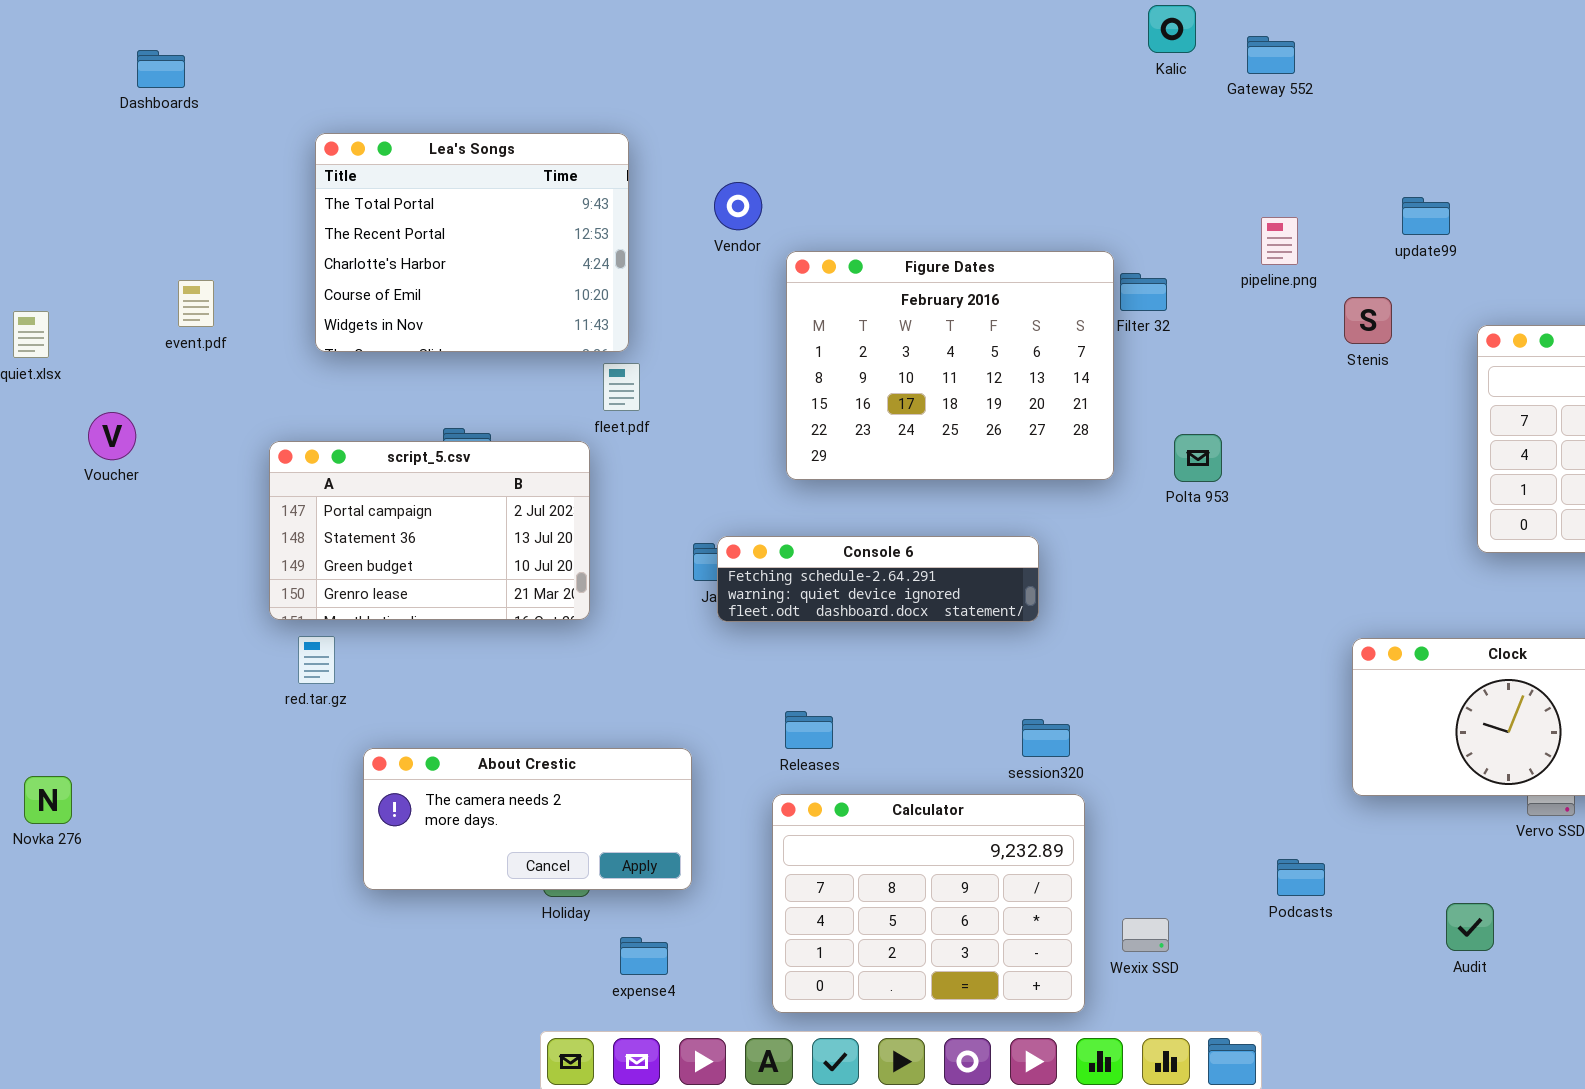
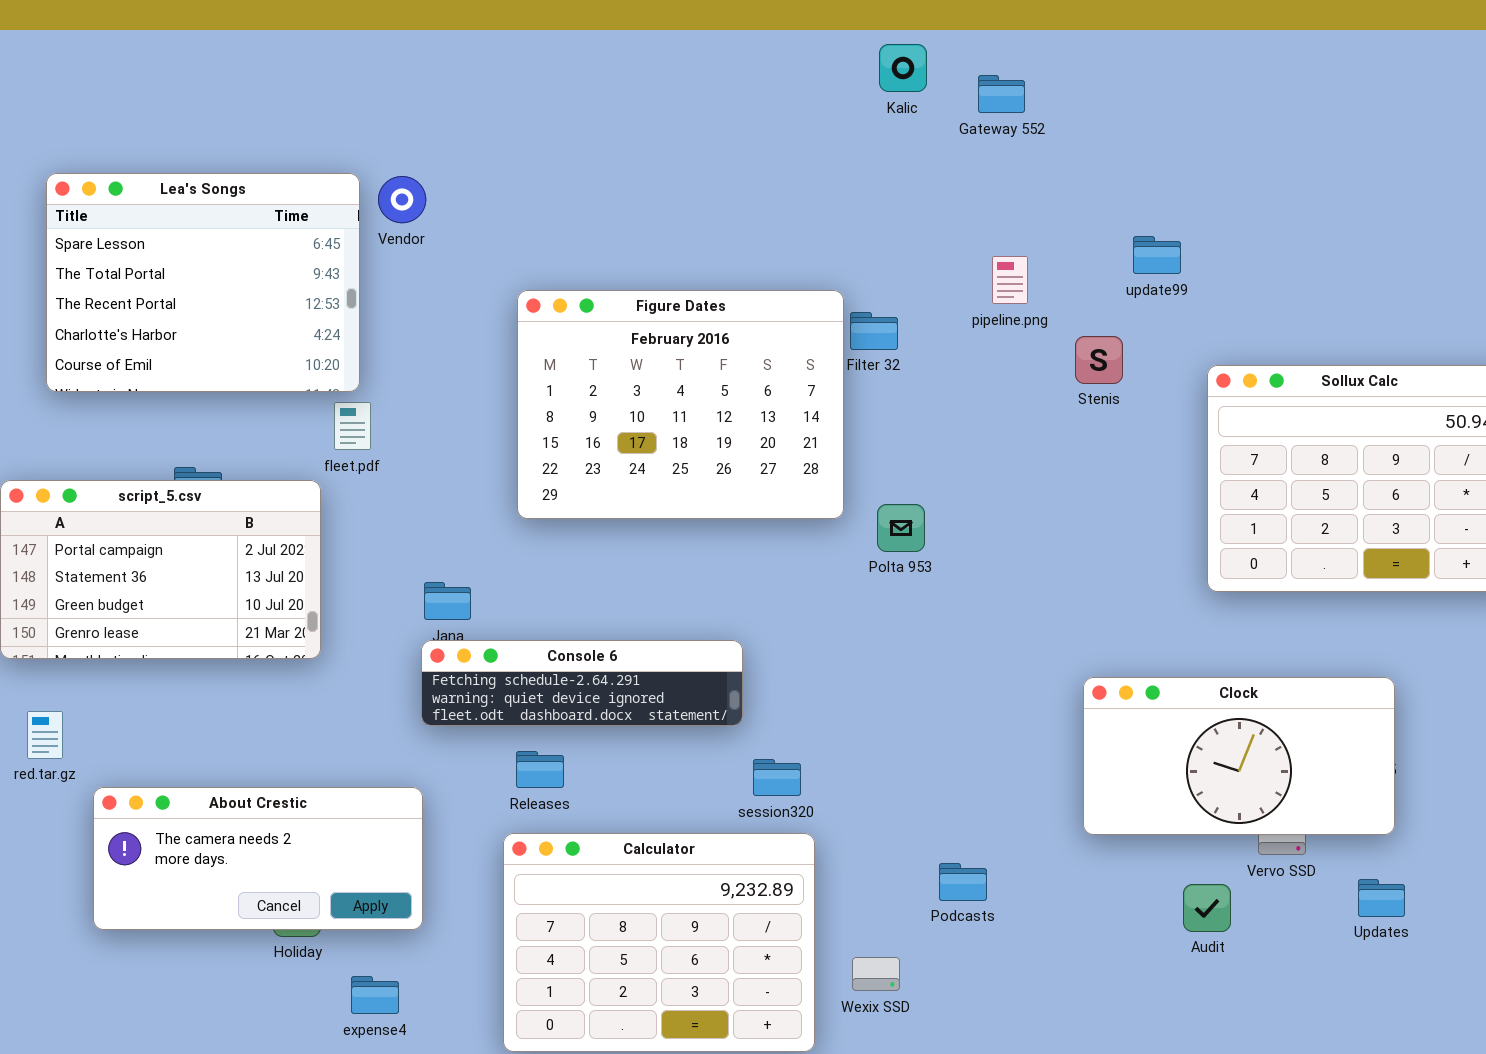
Lea's Songs: [315,133,629,352] -> [46,173,360,392], scrolled up 1 row
Vendor: [714,182,762,230] -> [378,176,426,223], moved
Polta 953: [1174,434,1222,482] -> [877,504,925,552], moved
Console 6: [717,536,1039,622] -> [421,640,743,726], moved
red.tar.gz: [298,636,335,684] -> [27,711,63,759], moved
Podcasts: [1277,859,1325,896] -> [939,863,987,901], moved
Audit: [1446,903,1494,951] -> [1183,884,1231,932], moved

